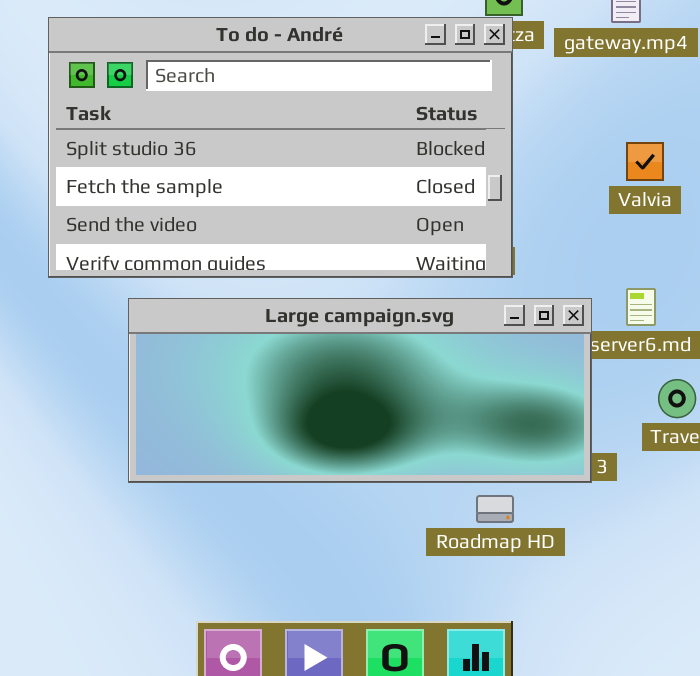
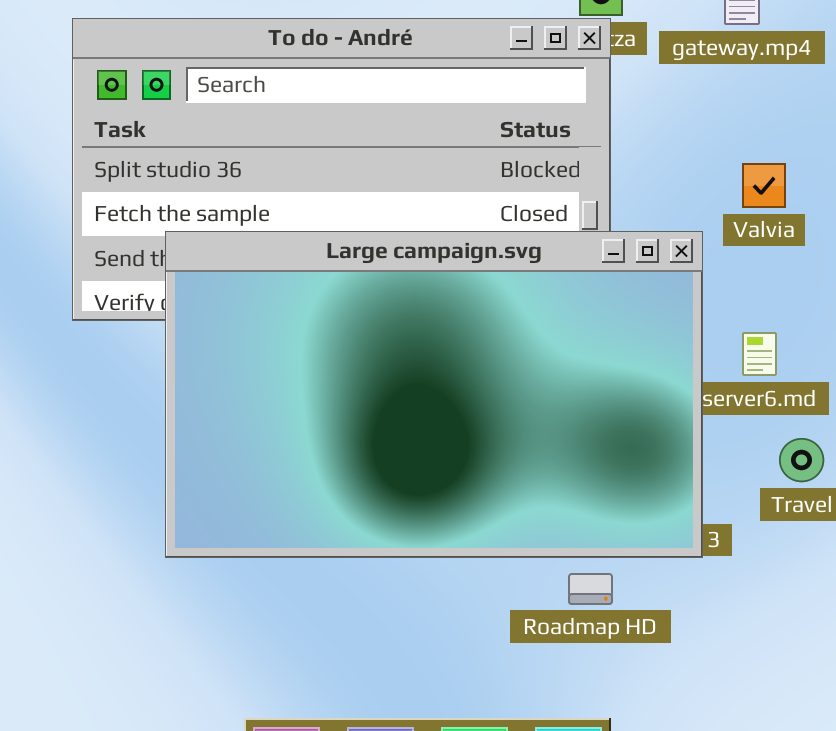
Large campaign.svg: [128,298,592,483] -> [165,231,703,558], resized

